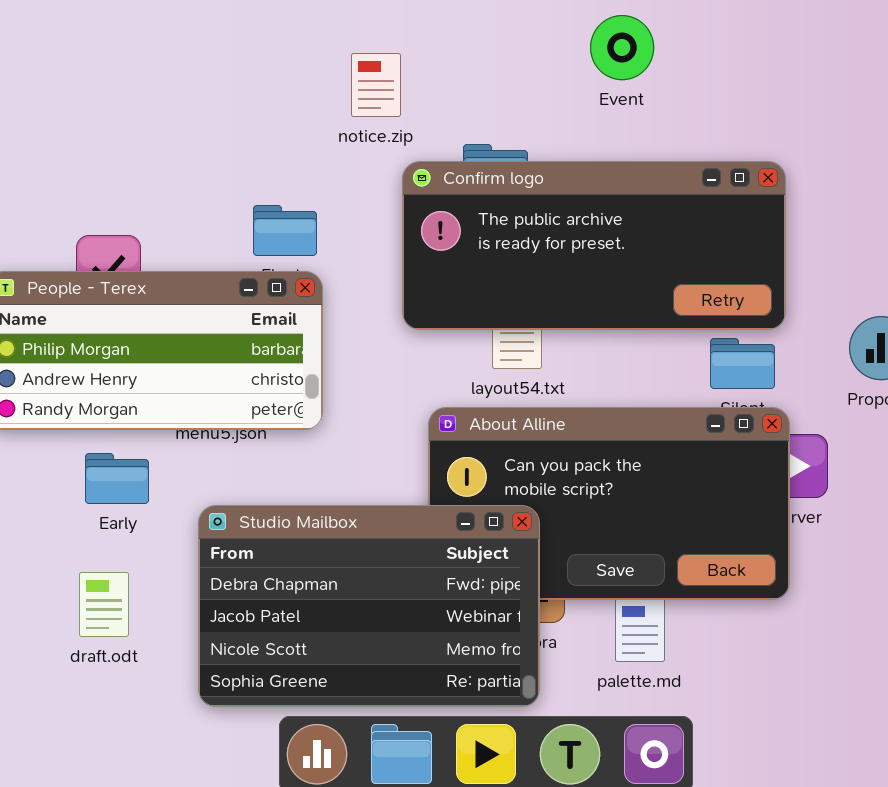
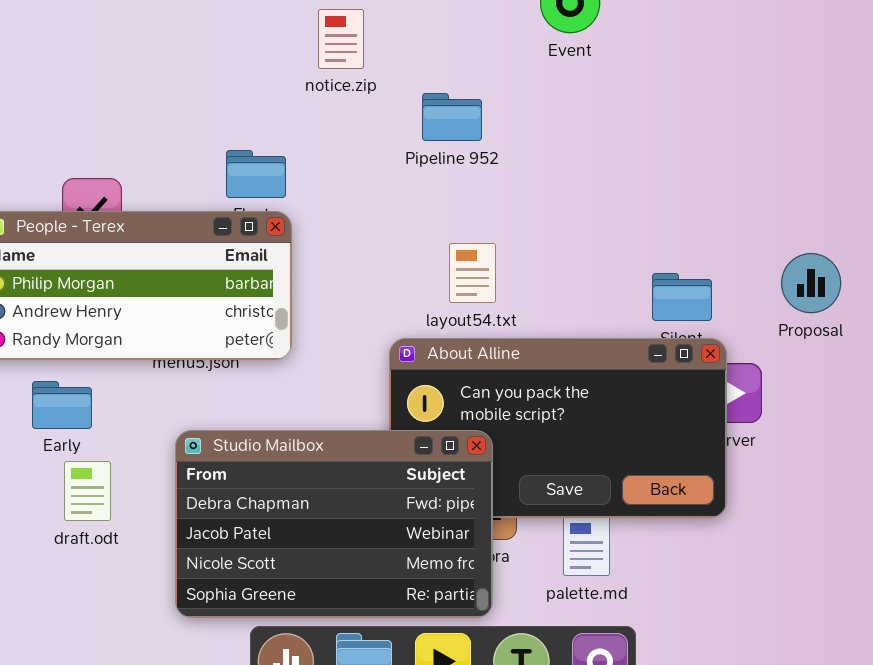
Confirm logo: [402,161,786,330] -> none, closed
Early: [85,453,149,504] -> [32,381,92,429], moved
draft.odt: [79,572,129,637] -> [64,461,111,521], moved

